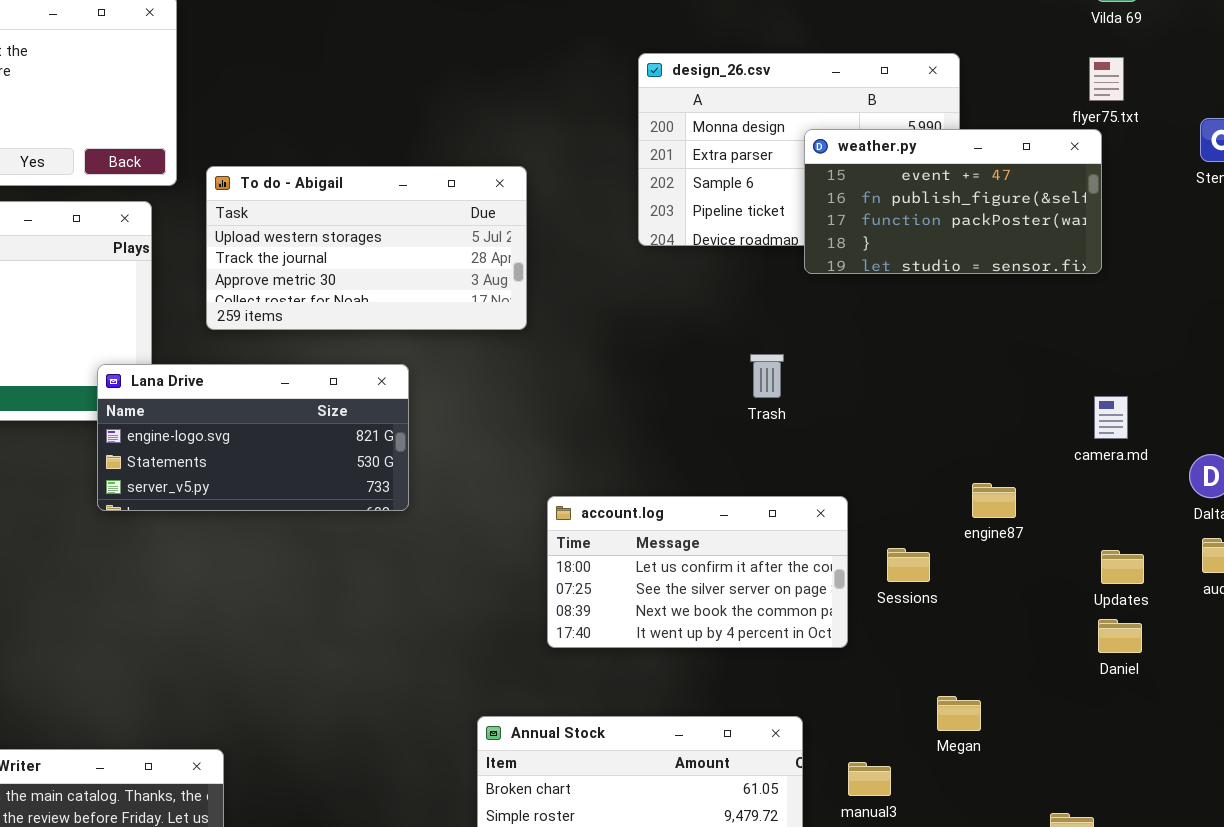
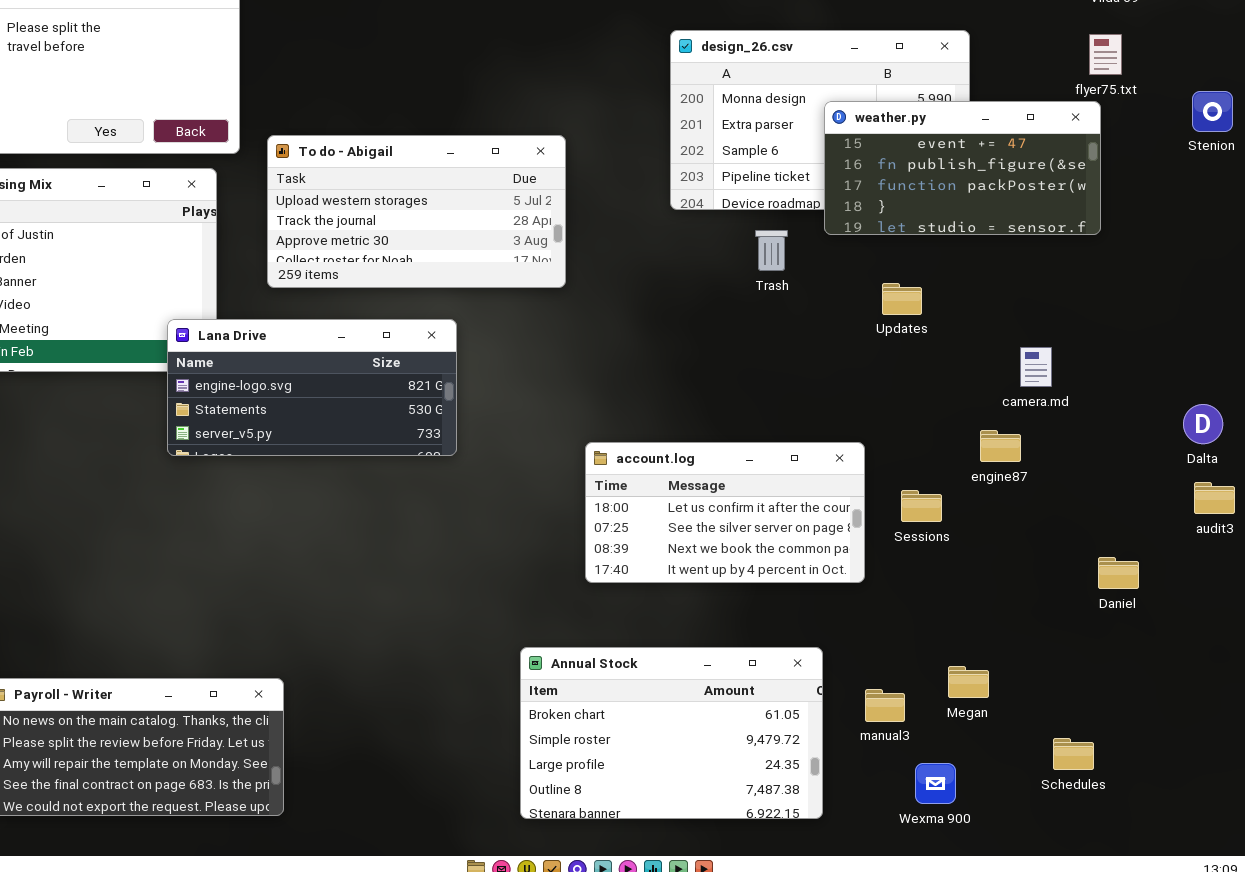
Trash: [750,354,784,398] -> [755,230,788,271], moved
camera.md: [1094,396,1128,439] -> [1020,347,1052,387], moved
Updates: [1101,550,1144,584] -> [882,283,922,315], moved
Megan: [937,696,981,731] -> [948,666,989,698], moved

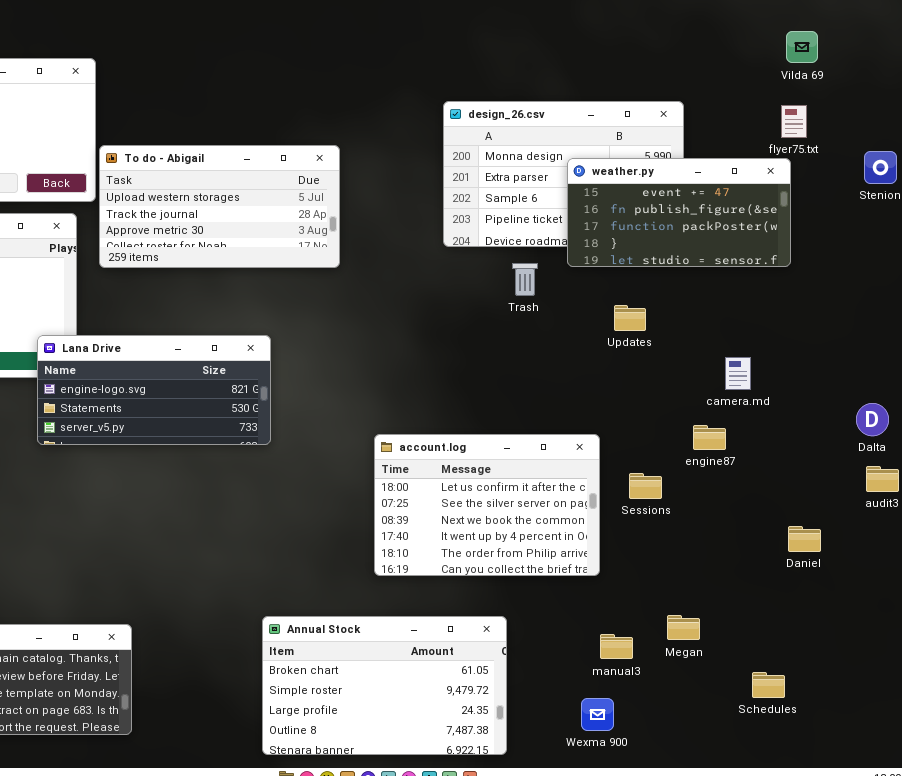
To do - Abigail: [267,135,566,288] -> [99,145,340,268], moved
account.log: [585,442,865,583] -> [374,434,600,576], resized
Annual Stock: [520,647,823,819] -> [262,616,507,755], moved
Wexma 900: [915,763,956,804] -> [581,698,614,731], moved

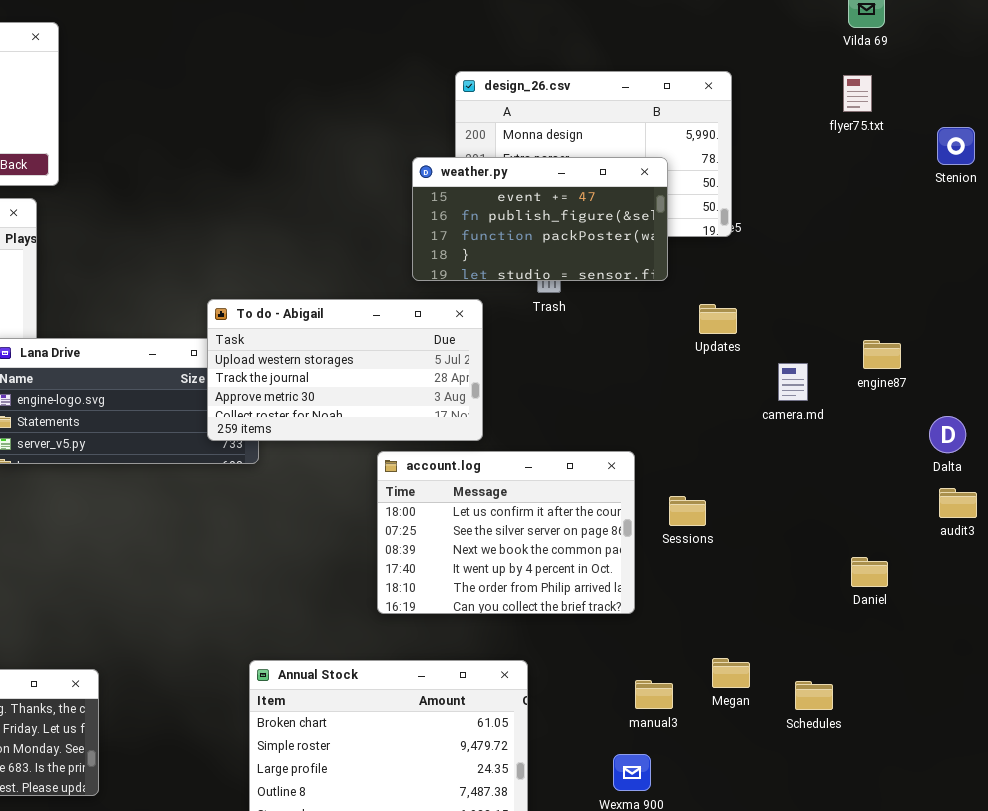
To do - Abigail: [99,145,340,268] -> [207,299,483,441], moved
weather.py: [567,158,791,267] -> [412,157,668,281], moved
Updates: [614,305,646,331] -> [699,304,737,334], moved
engine87: [693,425,726,450] -> [863,340,901,369], moved
Schedules: [752,672,785,698] -> [795,681,833,710], moved

